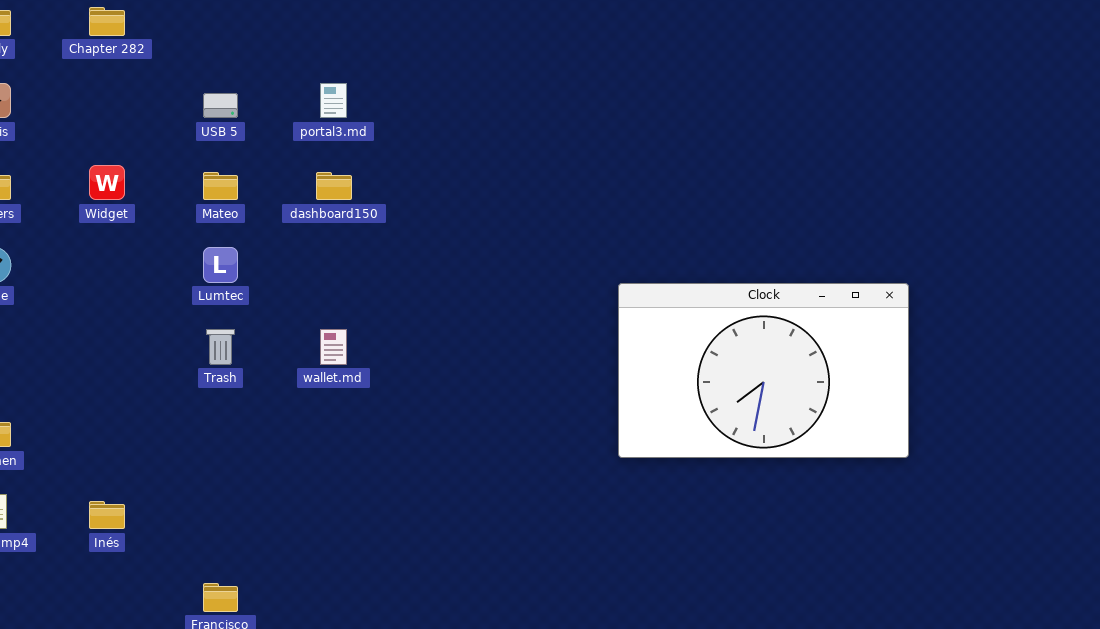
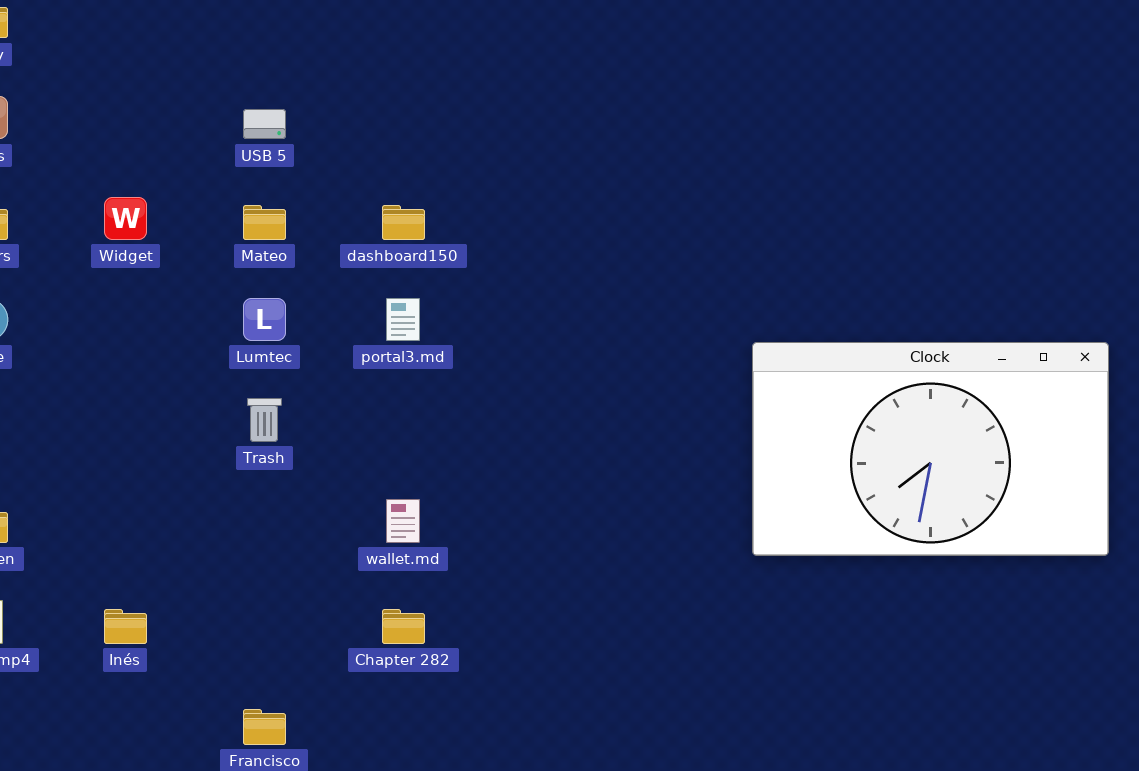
Chapter 282: [89,7,125,36] -> [382,609,425,644], moved
portal3.md: [320,83,347,118] -> [386,298,420,341], moved
wallet.md: [320,329,347,365] -> [386,499,420,543], moved

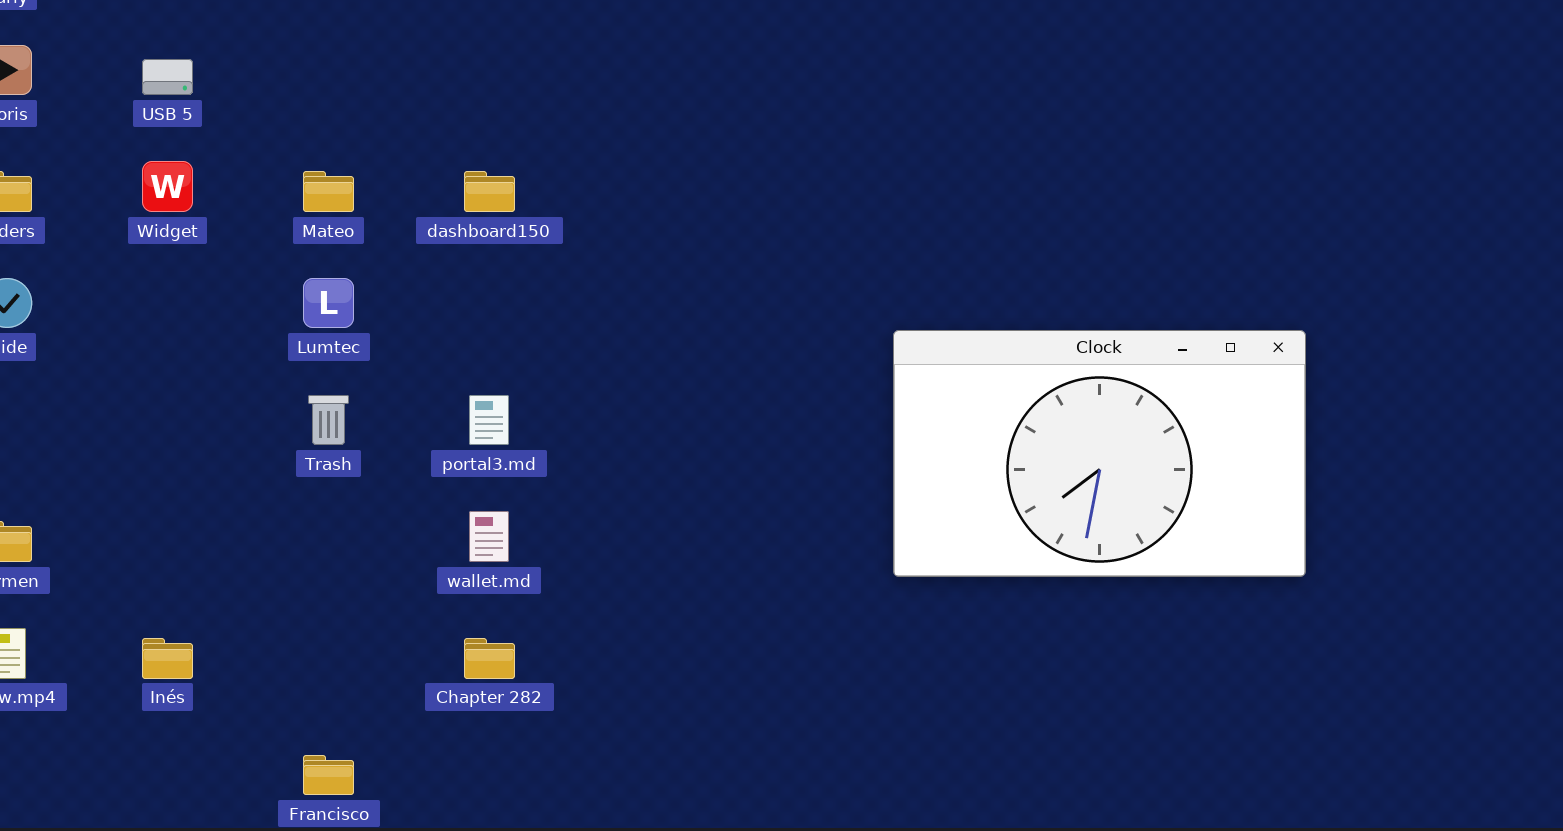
USB 5: [243,109,286,139] -> [142,59,193,95], moved
portal3.md: [386,298,420,341] -> [469,395,509,445], moved

